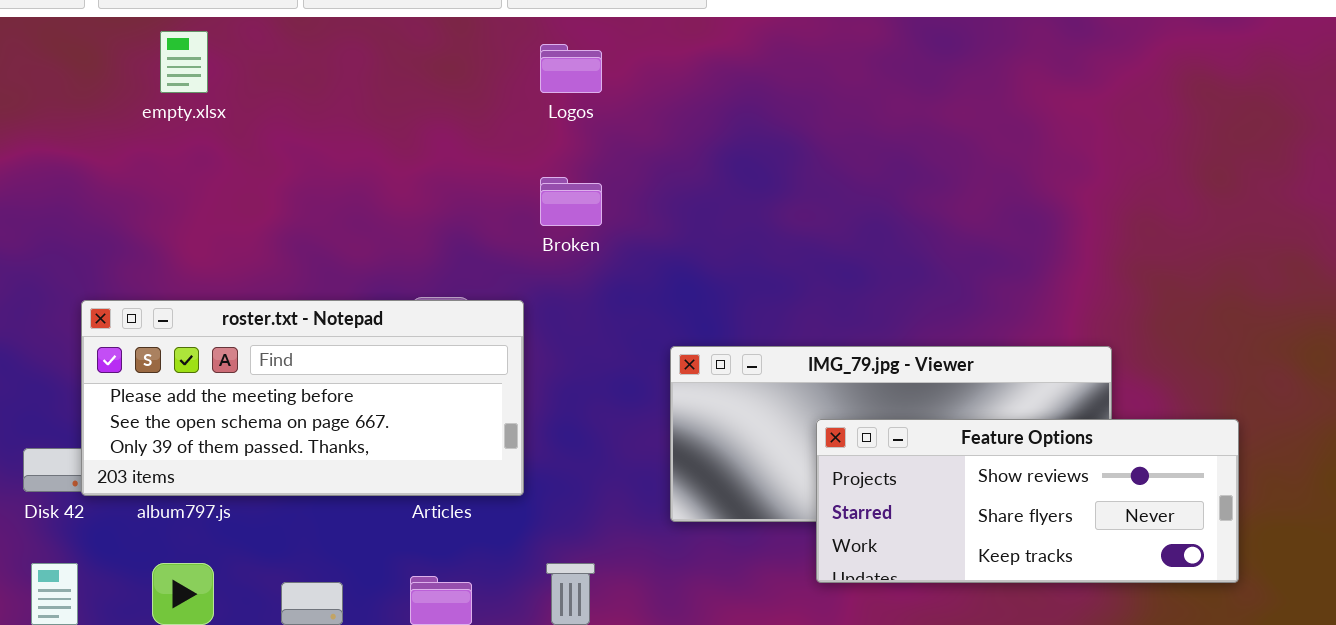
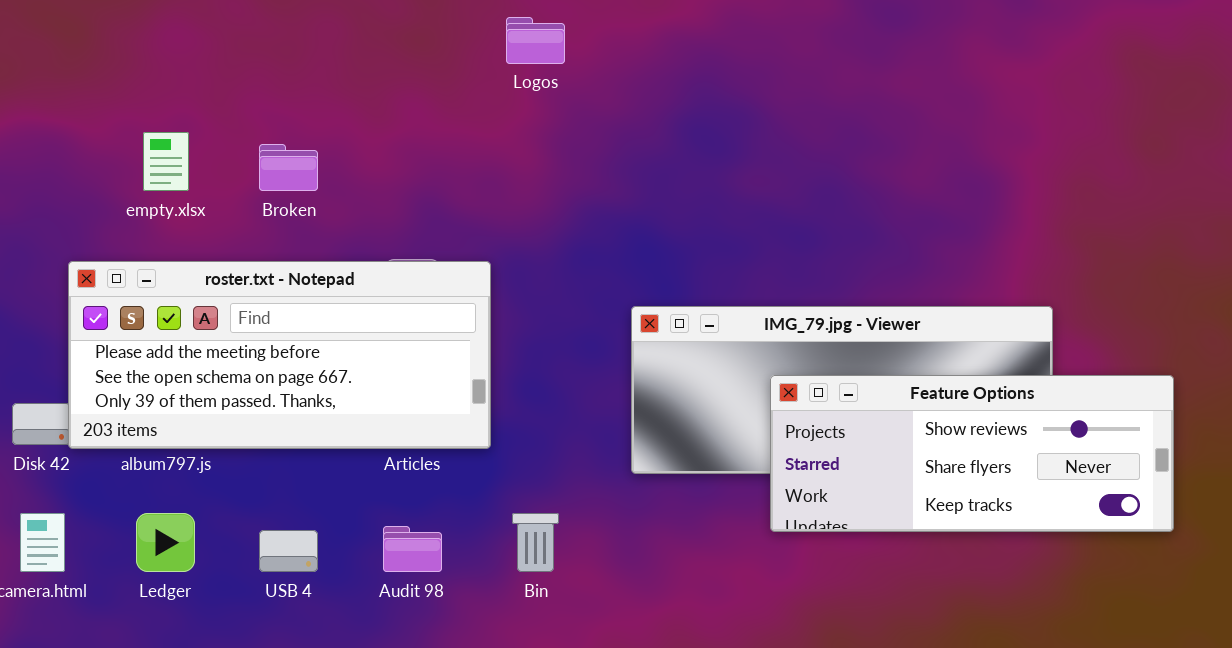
empty.xlsx: [160,31,208,93] -> [143,132,189,191], moved
Broken: [540,177,602,226] -> [259,144,318,191], moved

